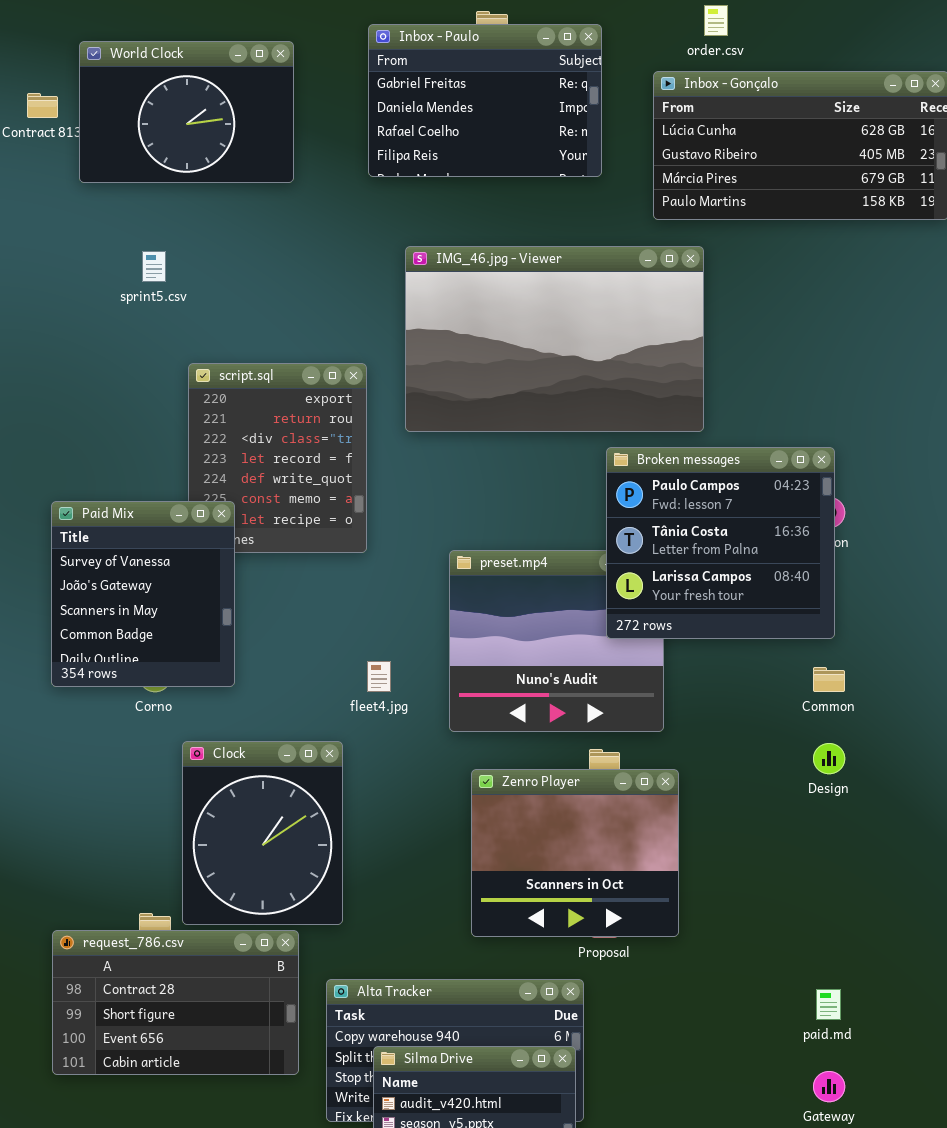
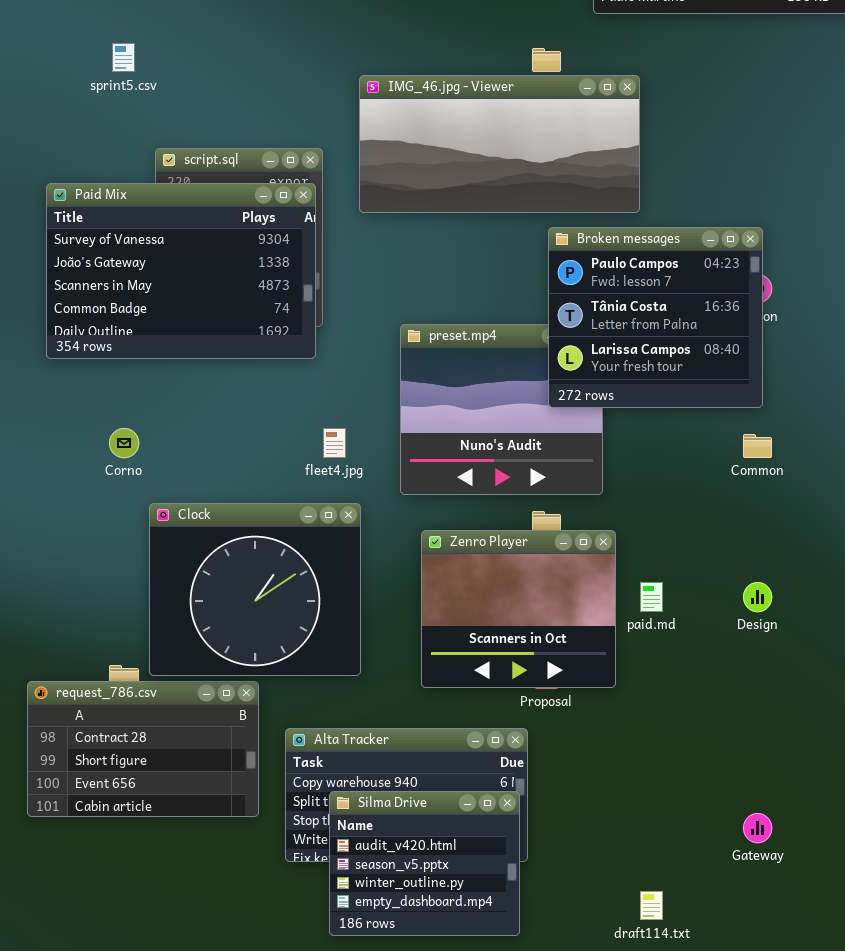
IMG_46.jpg - Viewer: [405,246,704,432] -> [359,75,640,213], resized
Paid Mix: [51,501,235,687] -> [46,183,316,359], moved, resized
Clock: [182,741,343,925] -> [149,503,361,676], resized
Design: [813,743,845,774] -> [743,582,772,612], moved
paid.md: [816,989,841,1020] -> [640,582,663,612], moved

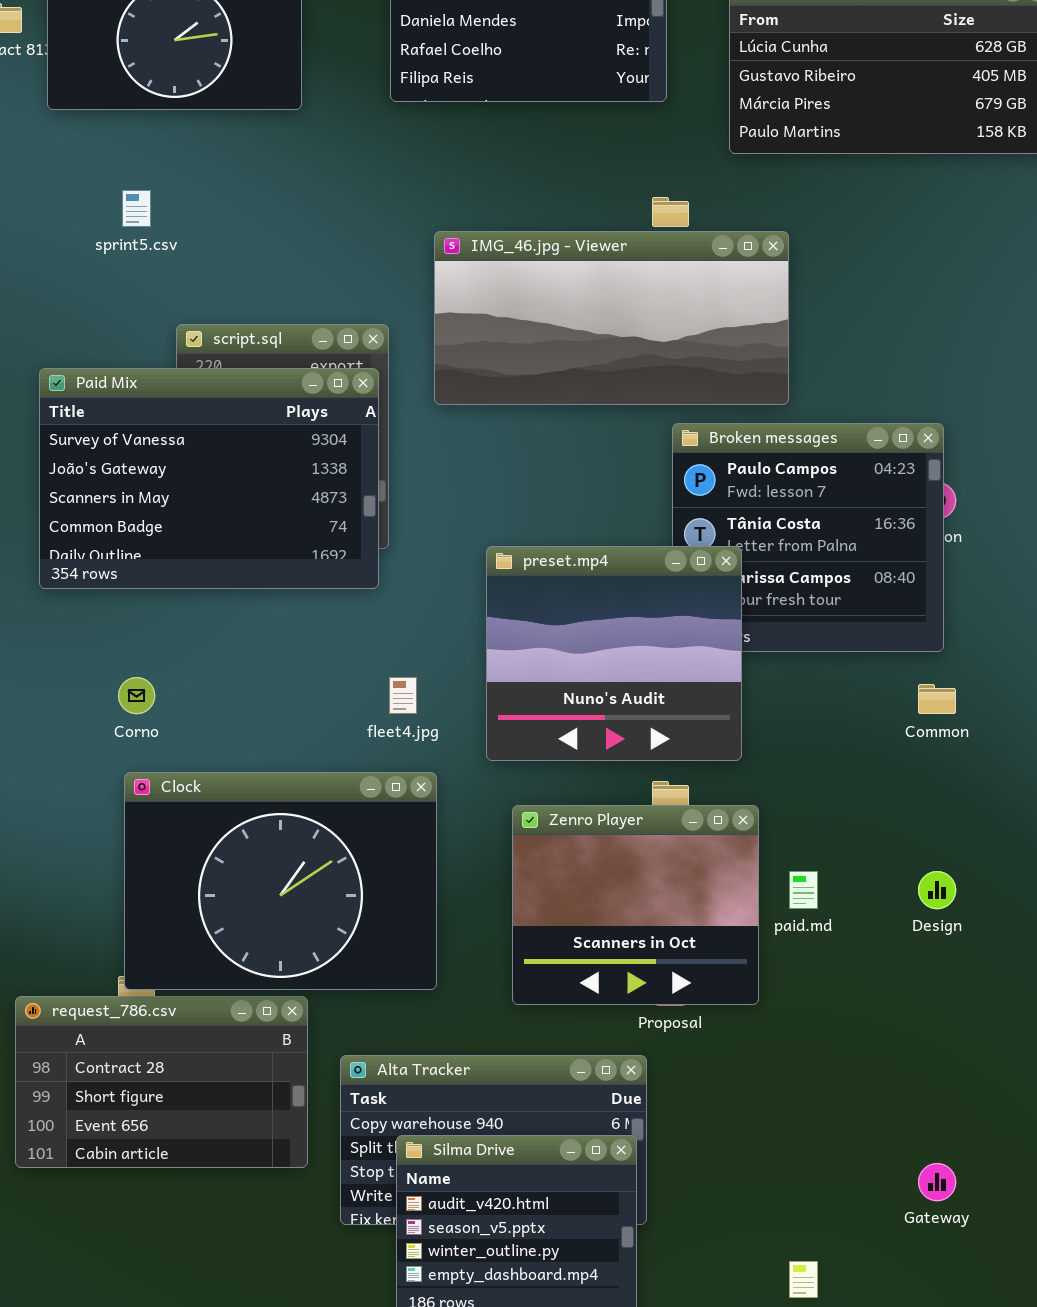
preset.mp4: [400,324,603,495] -> [486,546,742,761], raised
Clock: [149,503,361,676] -> [124,772,437,990], resized

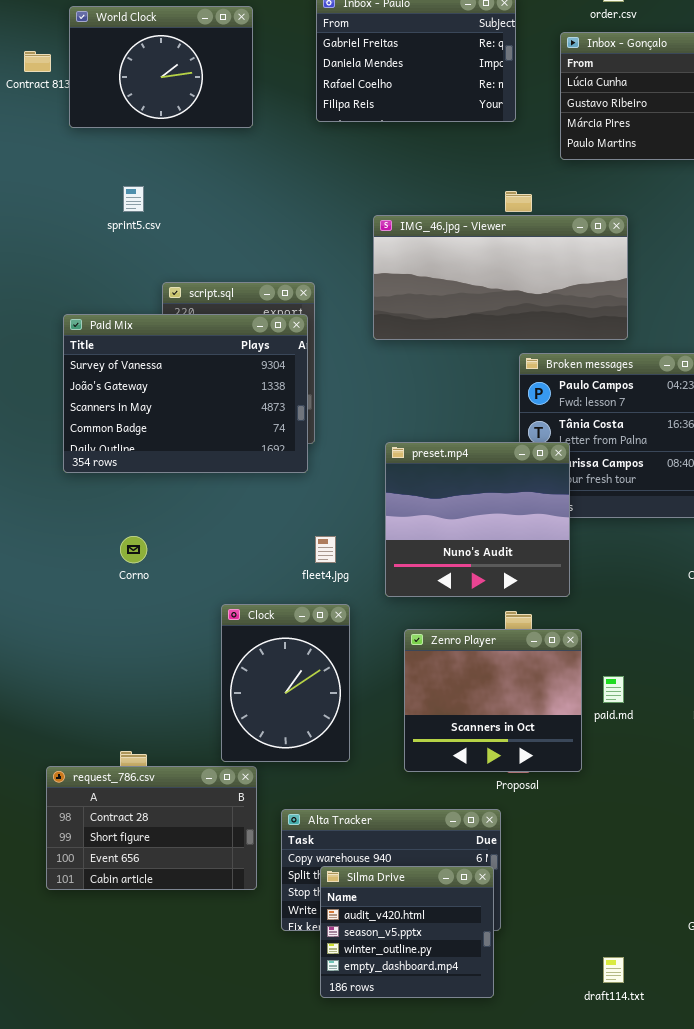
IMG_46.jpg - Viewer: [434,231,789,405] -> [373,215,628,340], moved
Clock: [124,772,437,990] -> [221,604,350,762], resized

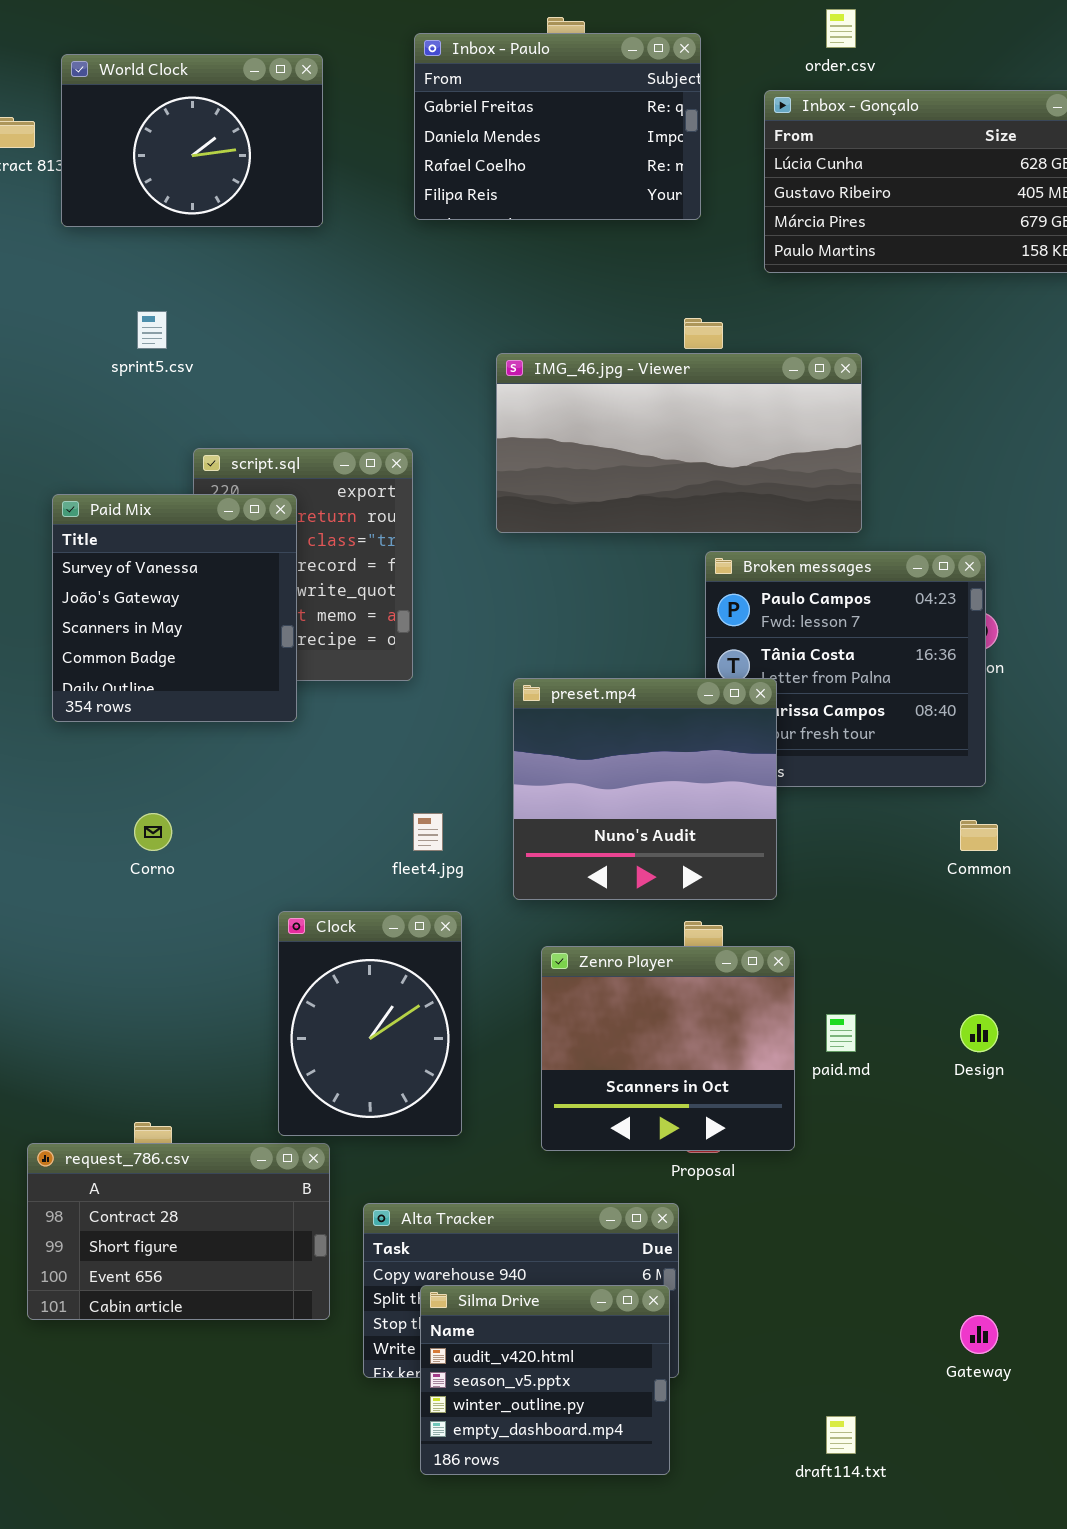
Paid Mix: [63,314,308,473] -> [52,494,297,722], resized

